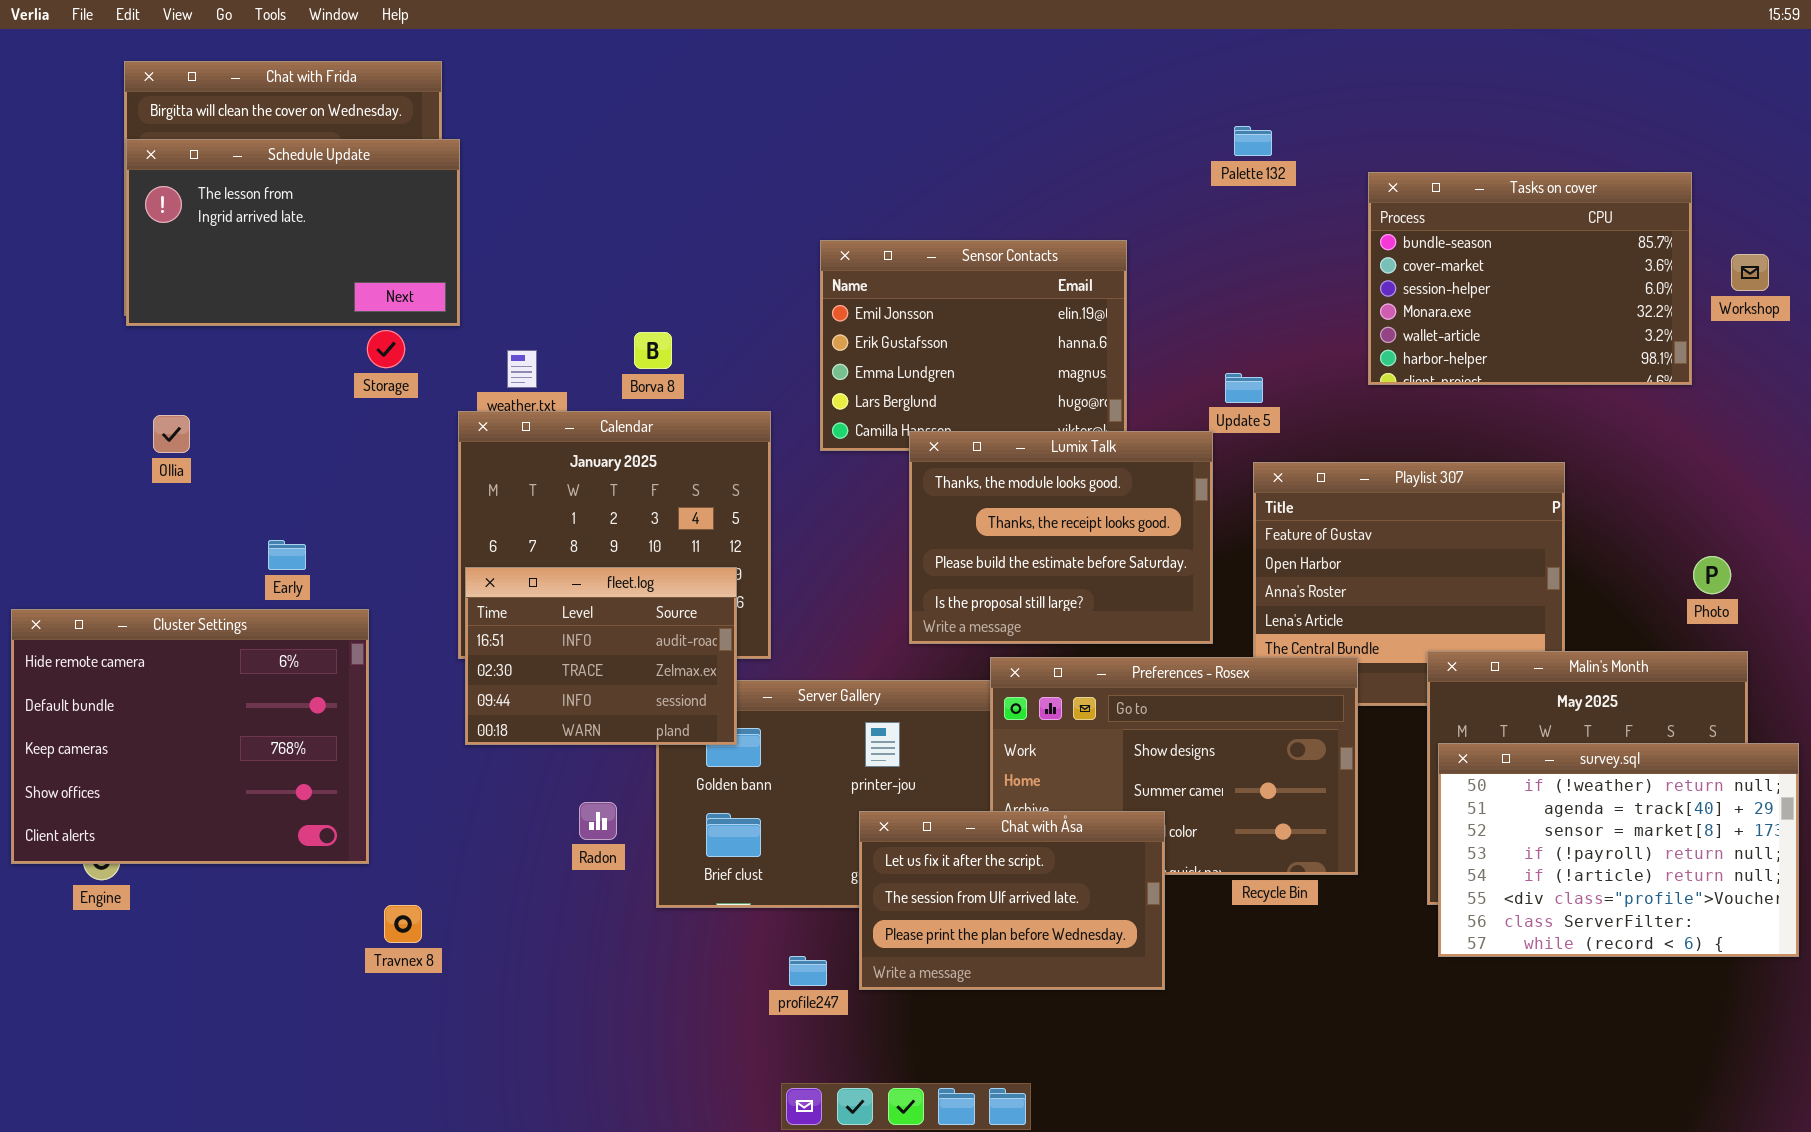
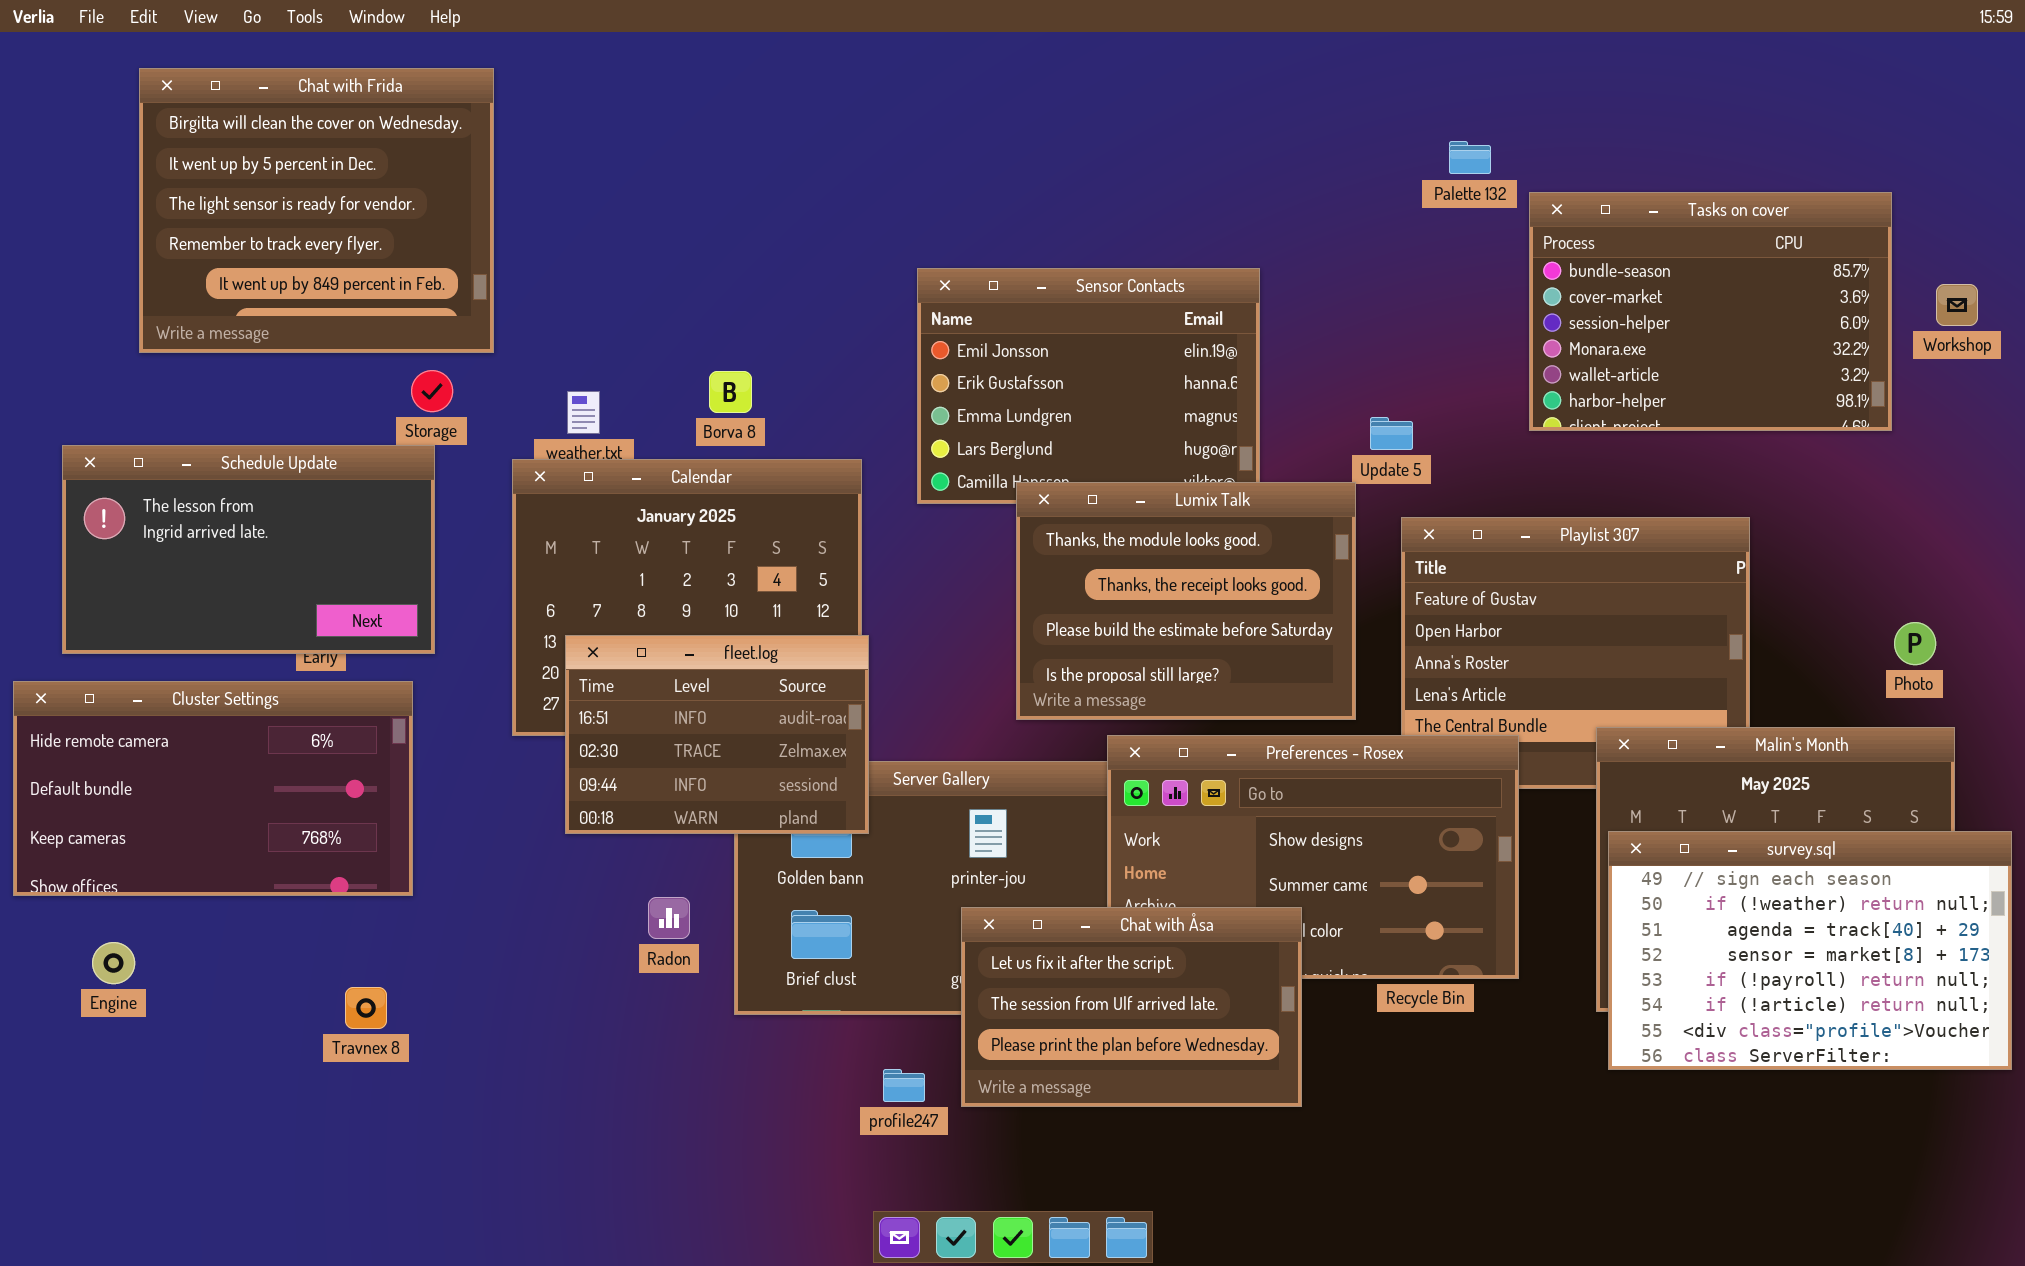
Palette 132: [1234,126,1272,156] -> [1449,141,1491,174], moved
Schedule Update: [126,139,460,326] -> [62,445,435,654], moved
fleet.log: [465,567,737,745] -> [565,635,869,834], moved
Cluster Settings: [11,609,369,864] -> [13,681,413,896], resized
survey.sql: [1438,743,1799,957] -> [1608,831,2012,1070], scrolled up 1 row
Travnex 8: [384,905,422,943] -> [345,987,387,1029], moved

